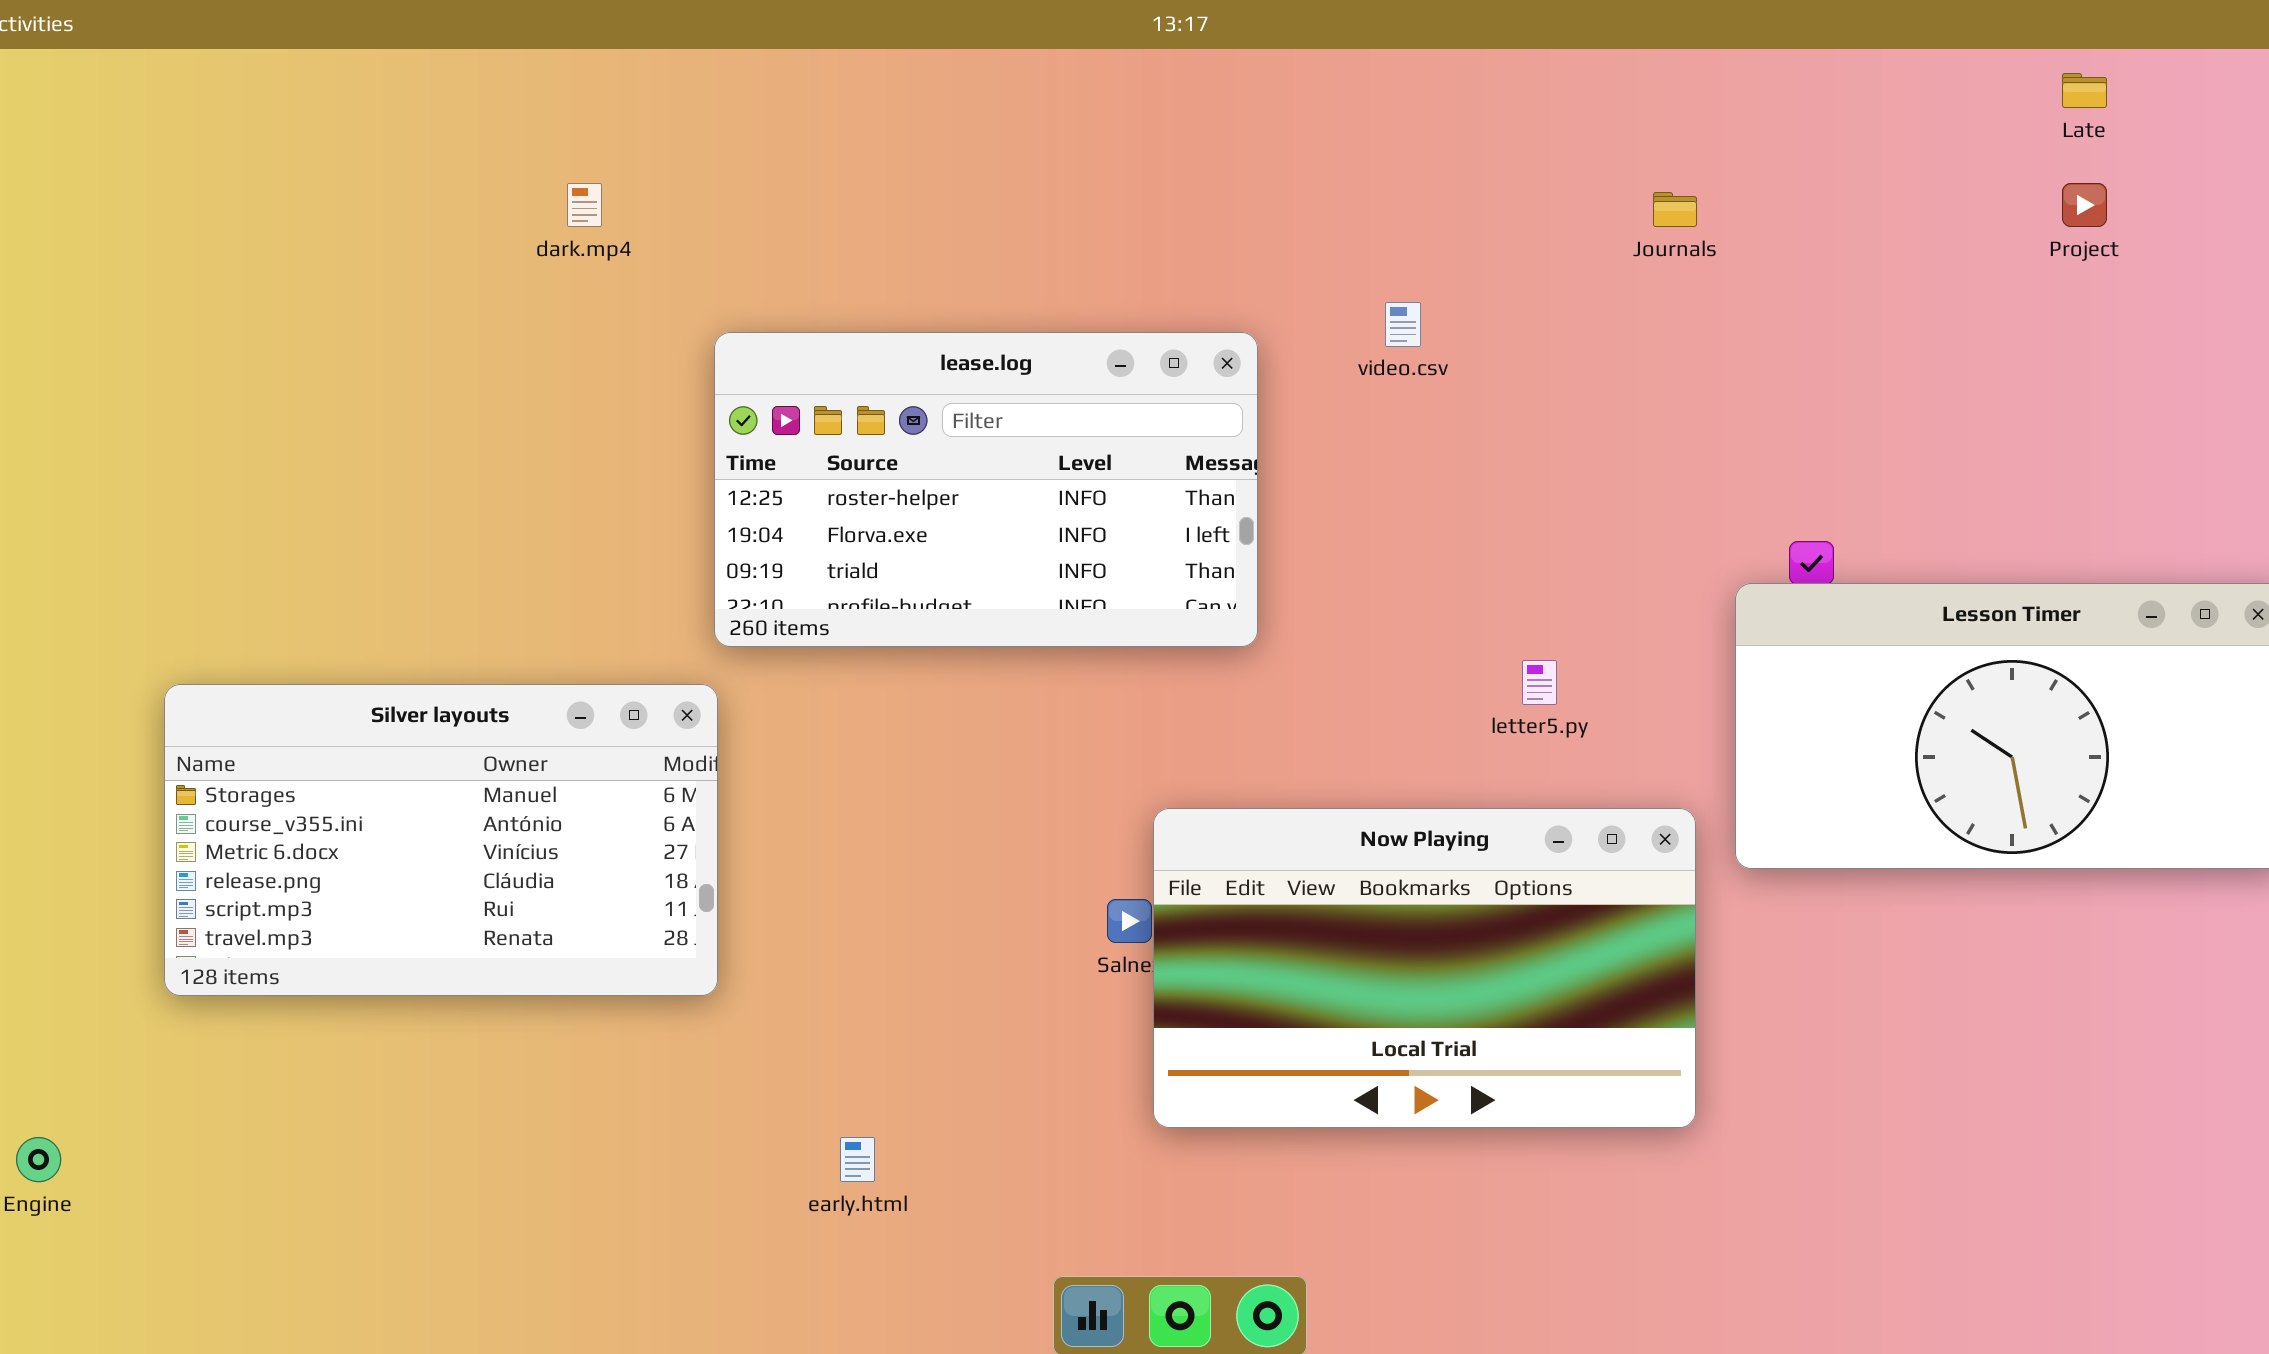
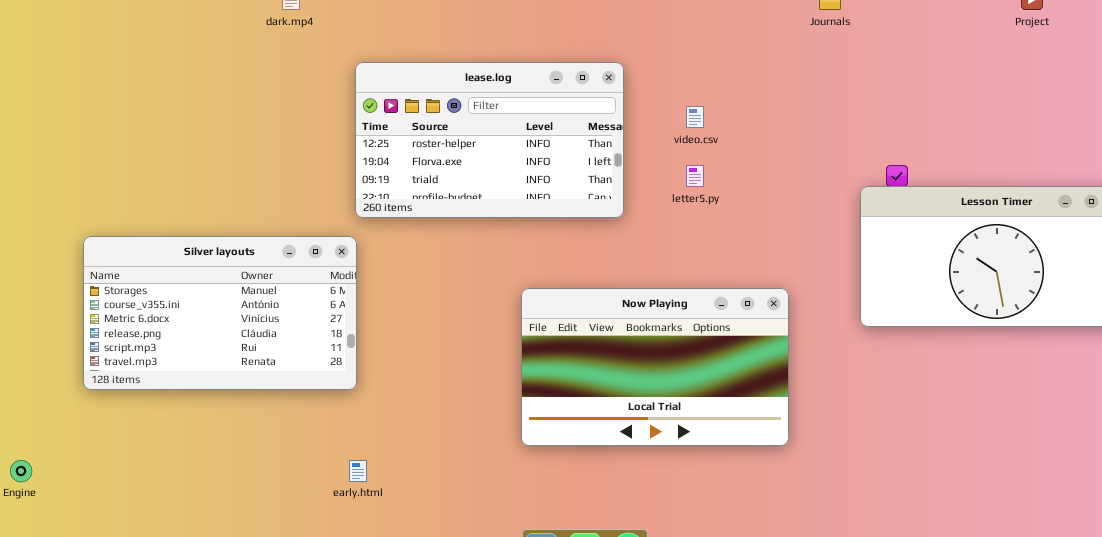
video.csv: [1385,302,1421,347] -> [686,106,704,128], moved
letter5.py: [1522,660,1557,705] -> [686,165,704,187], moved
Now Playing: [1153,808,1696,1128] -> [521,288,789,446], moved
early.html: [840,1137,875,1182] -> [349,460,367,482], moved

